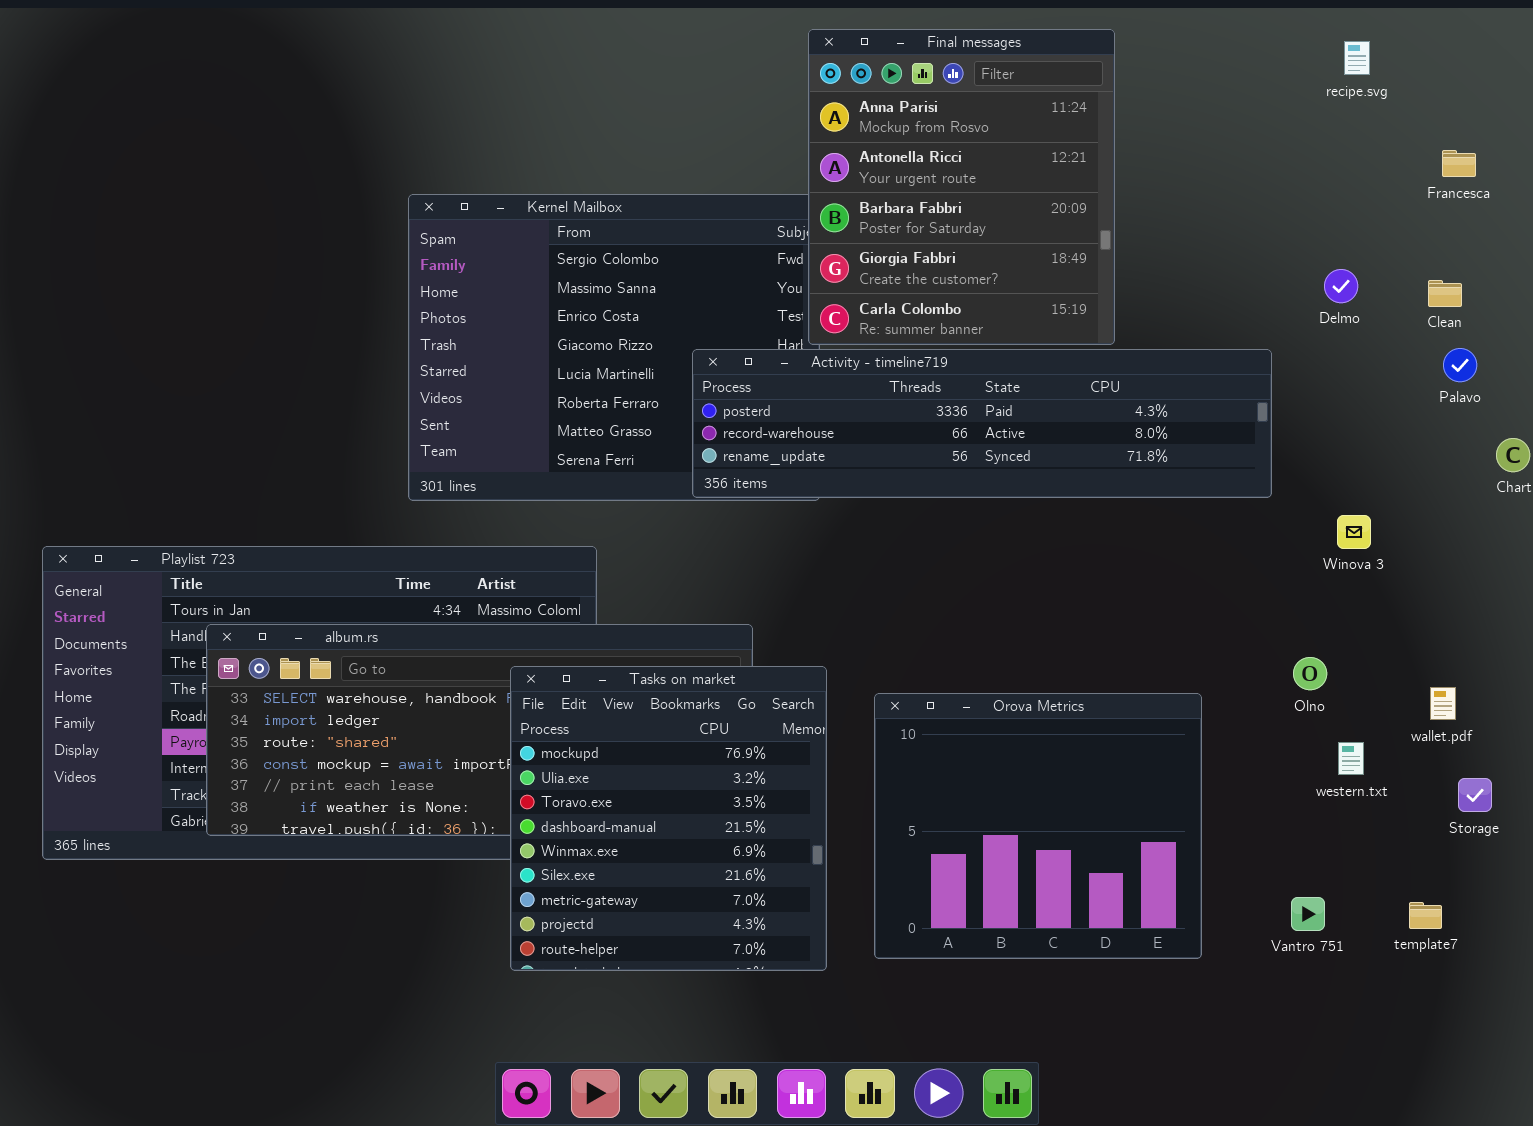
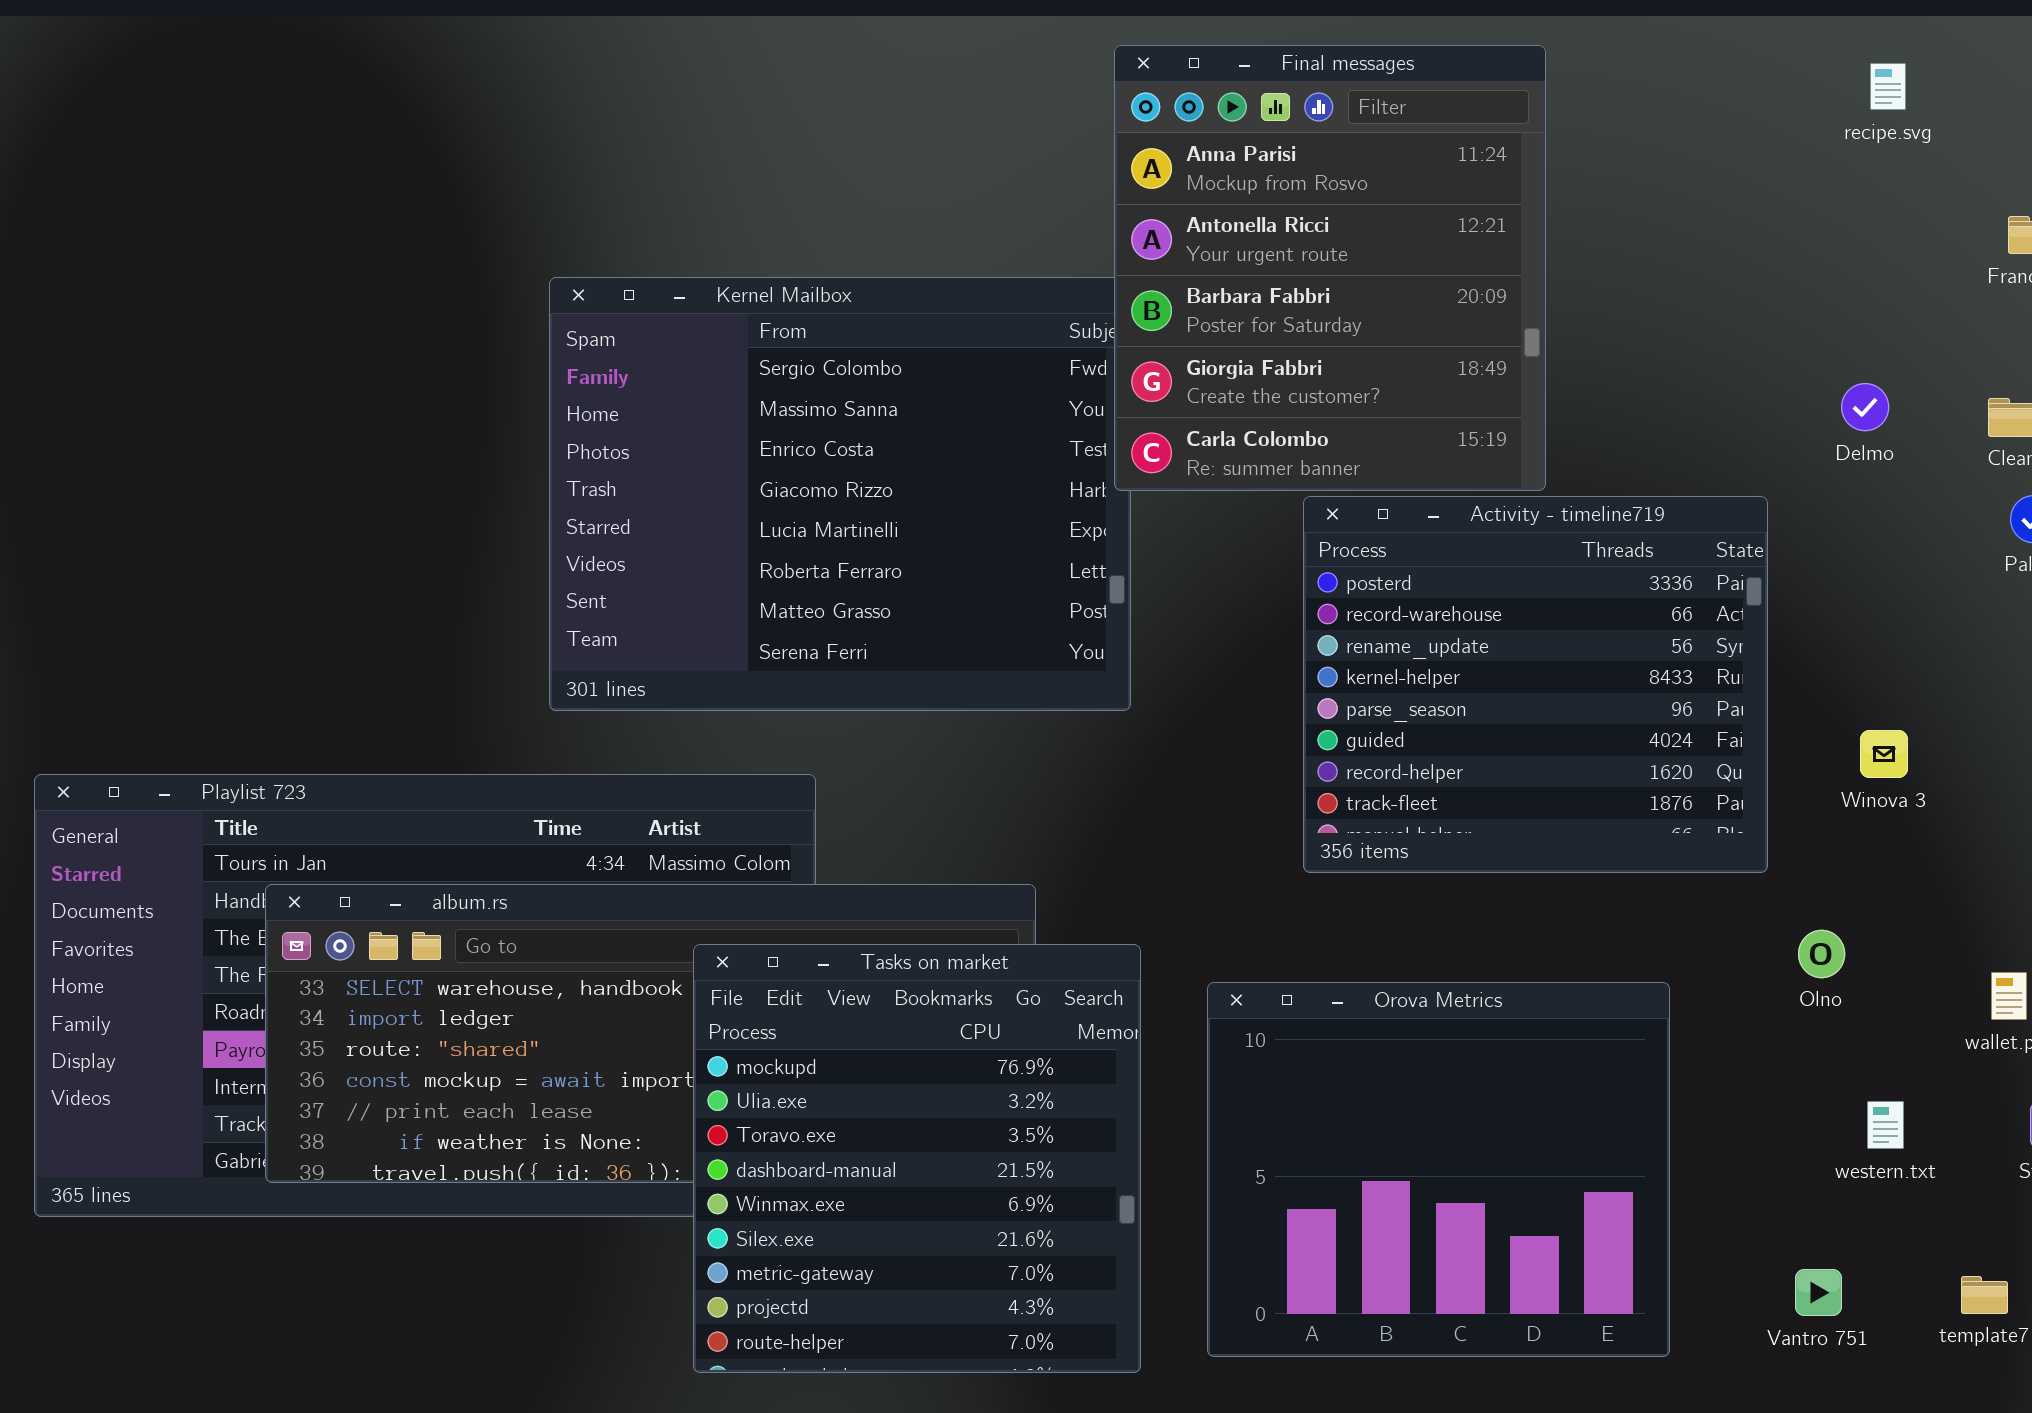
Activity - timeline719: [692,349,1272,498] -> [1303,496,1768,873], resized
western.txt: [1338,742,1364,775] -> [1867,1101,1904,1149], moved

